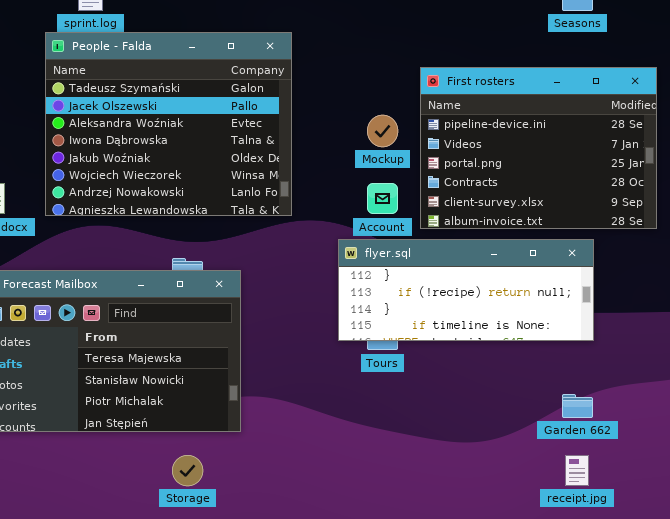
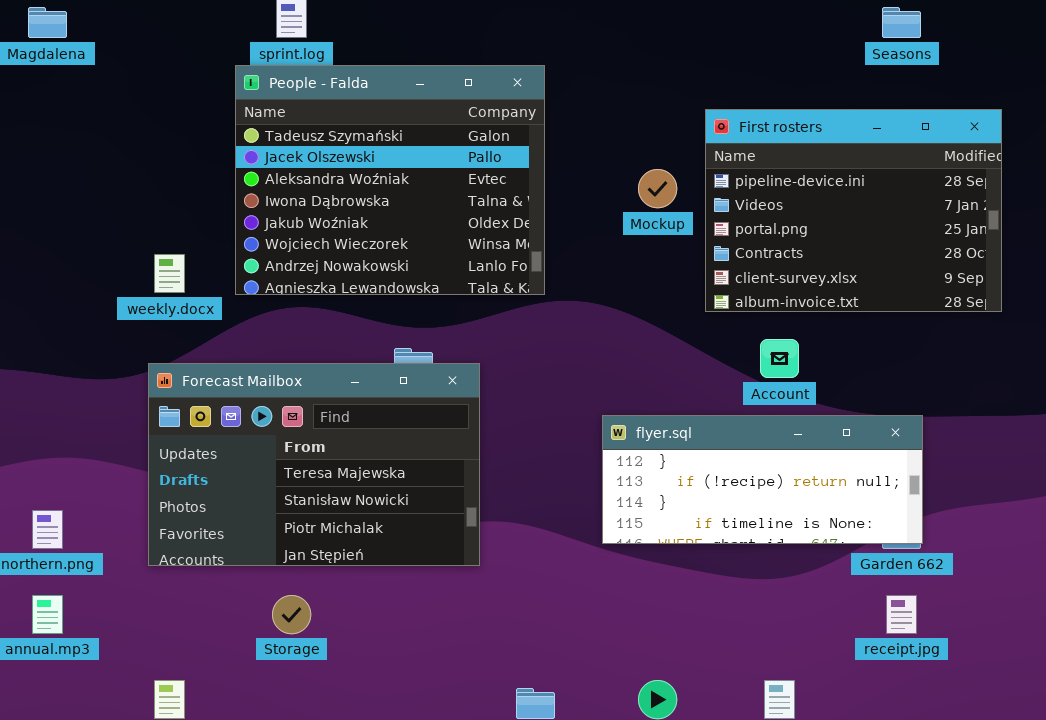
Account: [367,183,398,214] -> [760,339,799,378], moved
flyer.sql: [338,239,594,341] -> [602,415,923,544], moved
Storage: [172,455,203,486] -> [272,595,311,634], moved

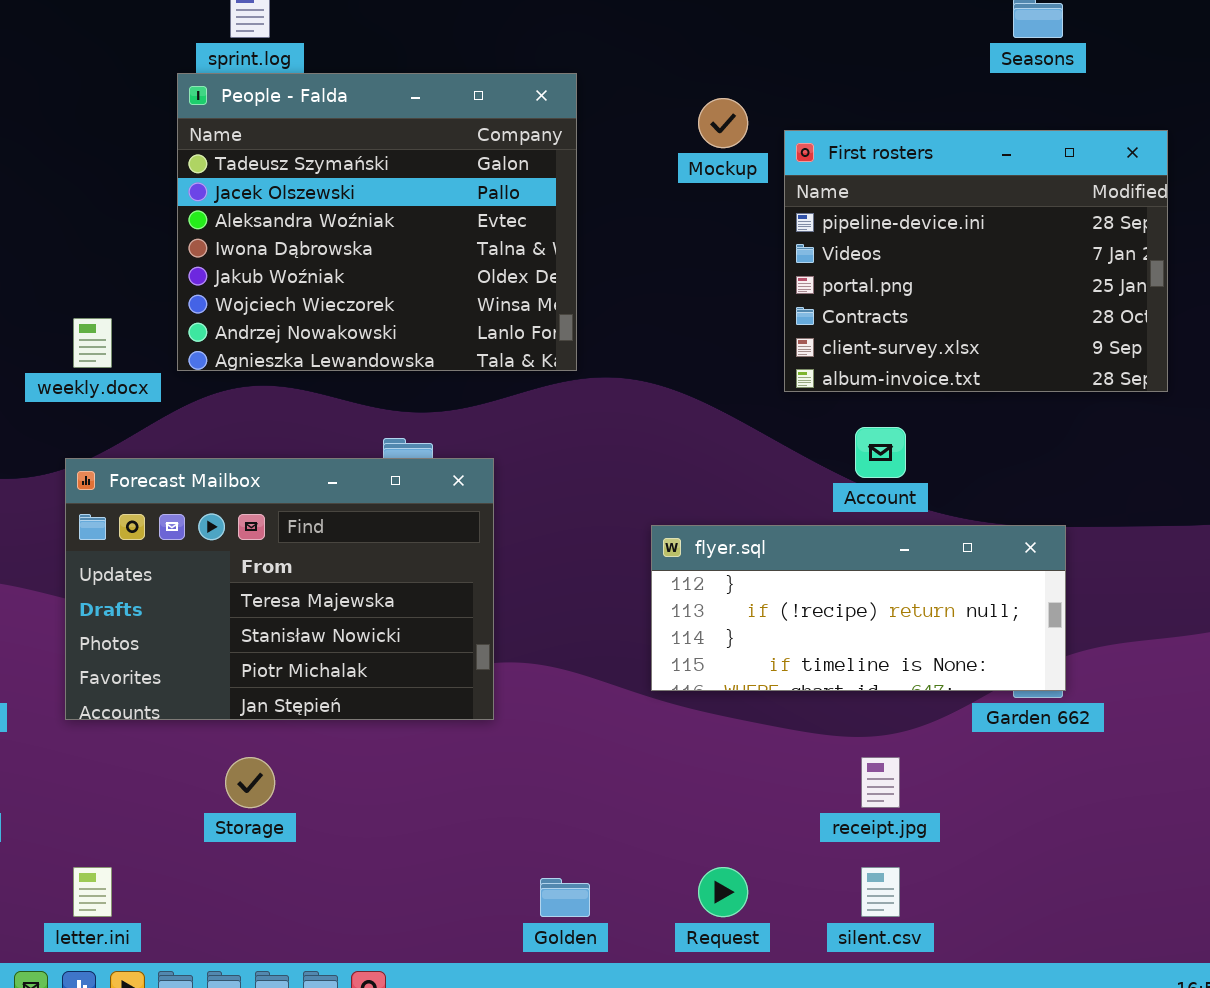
Mockup: [638,169,677,208] -> [698,98,748,148], moved
receipt.jpg: [886,595,917,634] -> [861,757,900,808], moved

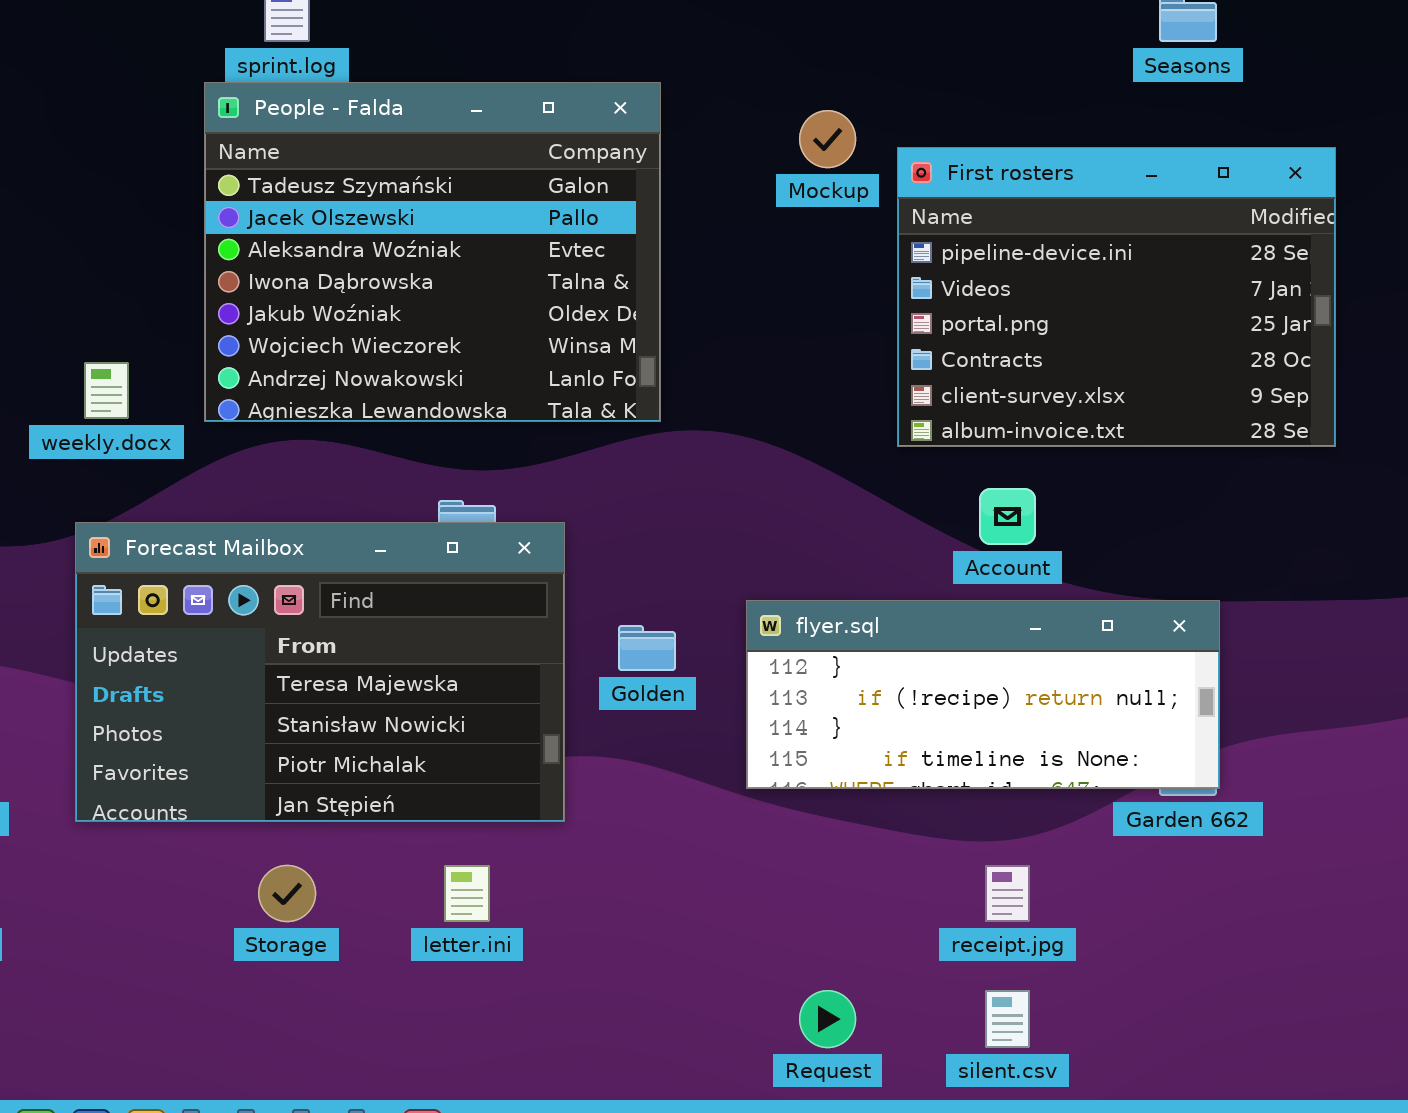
letter.ini: [73,867,112,917] -> [444,865,490,922], moved
Golden: [540,878,590,917] -> [618,625,676,671], moved

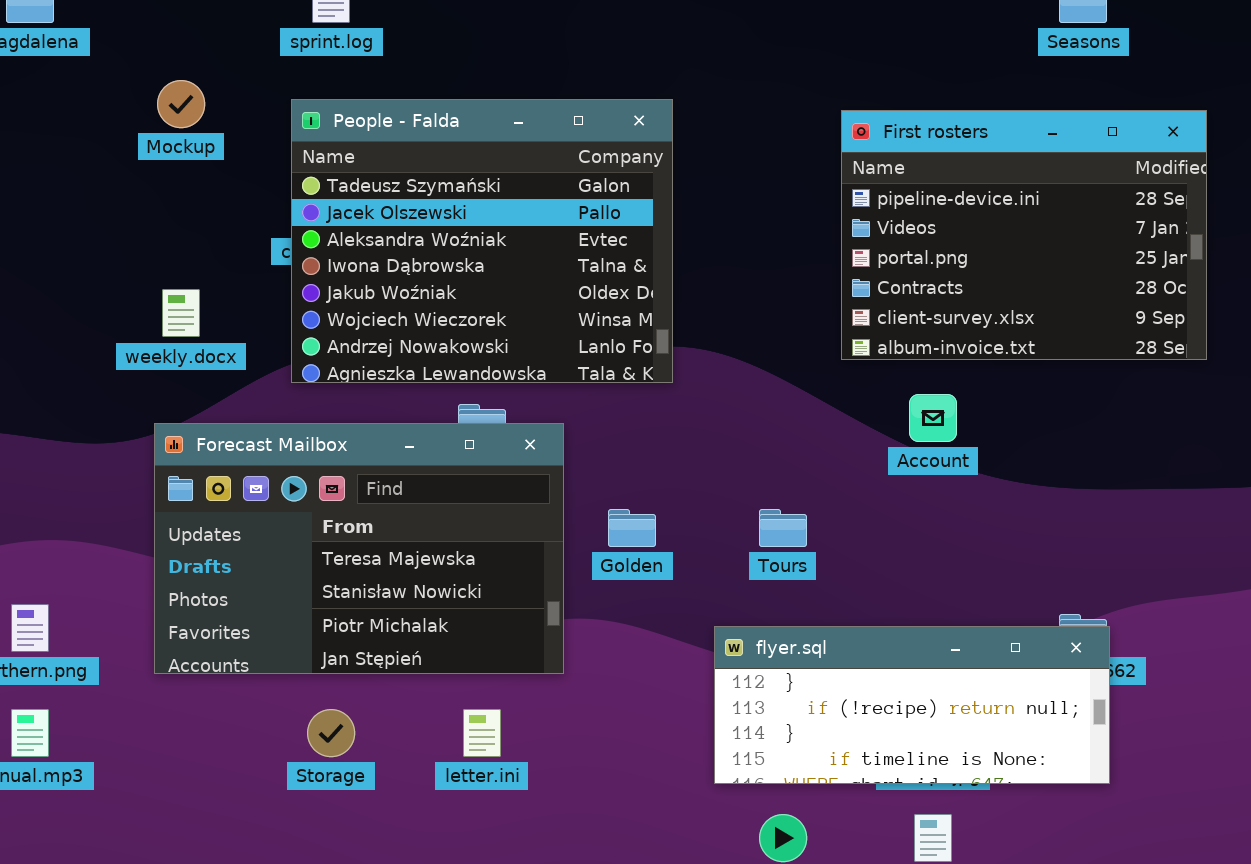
People - Falda: [204,82,661,422] -> [291,99,673,383], moved
Mockup: [799,110,856,168] -> [157,80,205,128], moved
flyer.sql: [746,600,1220,789] -> [714,626,1110,784], moved

